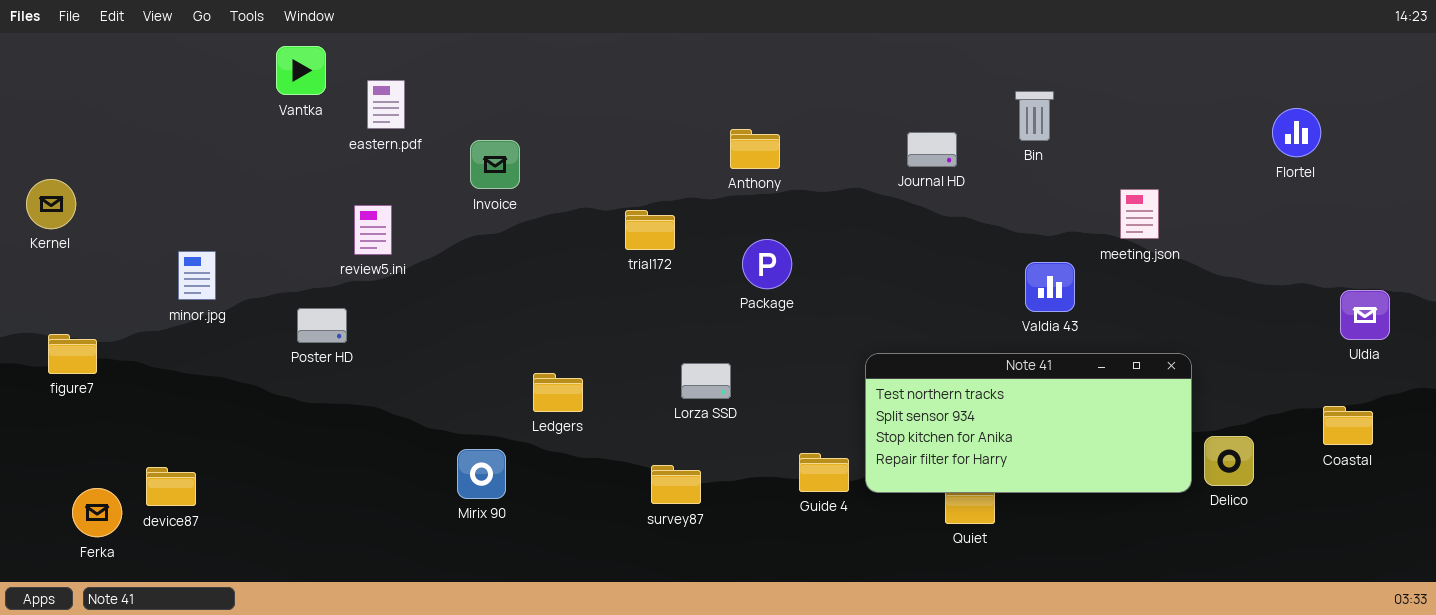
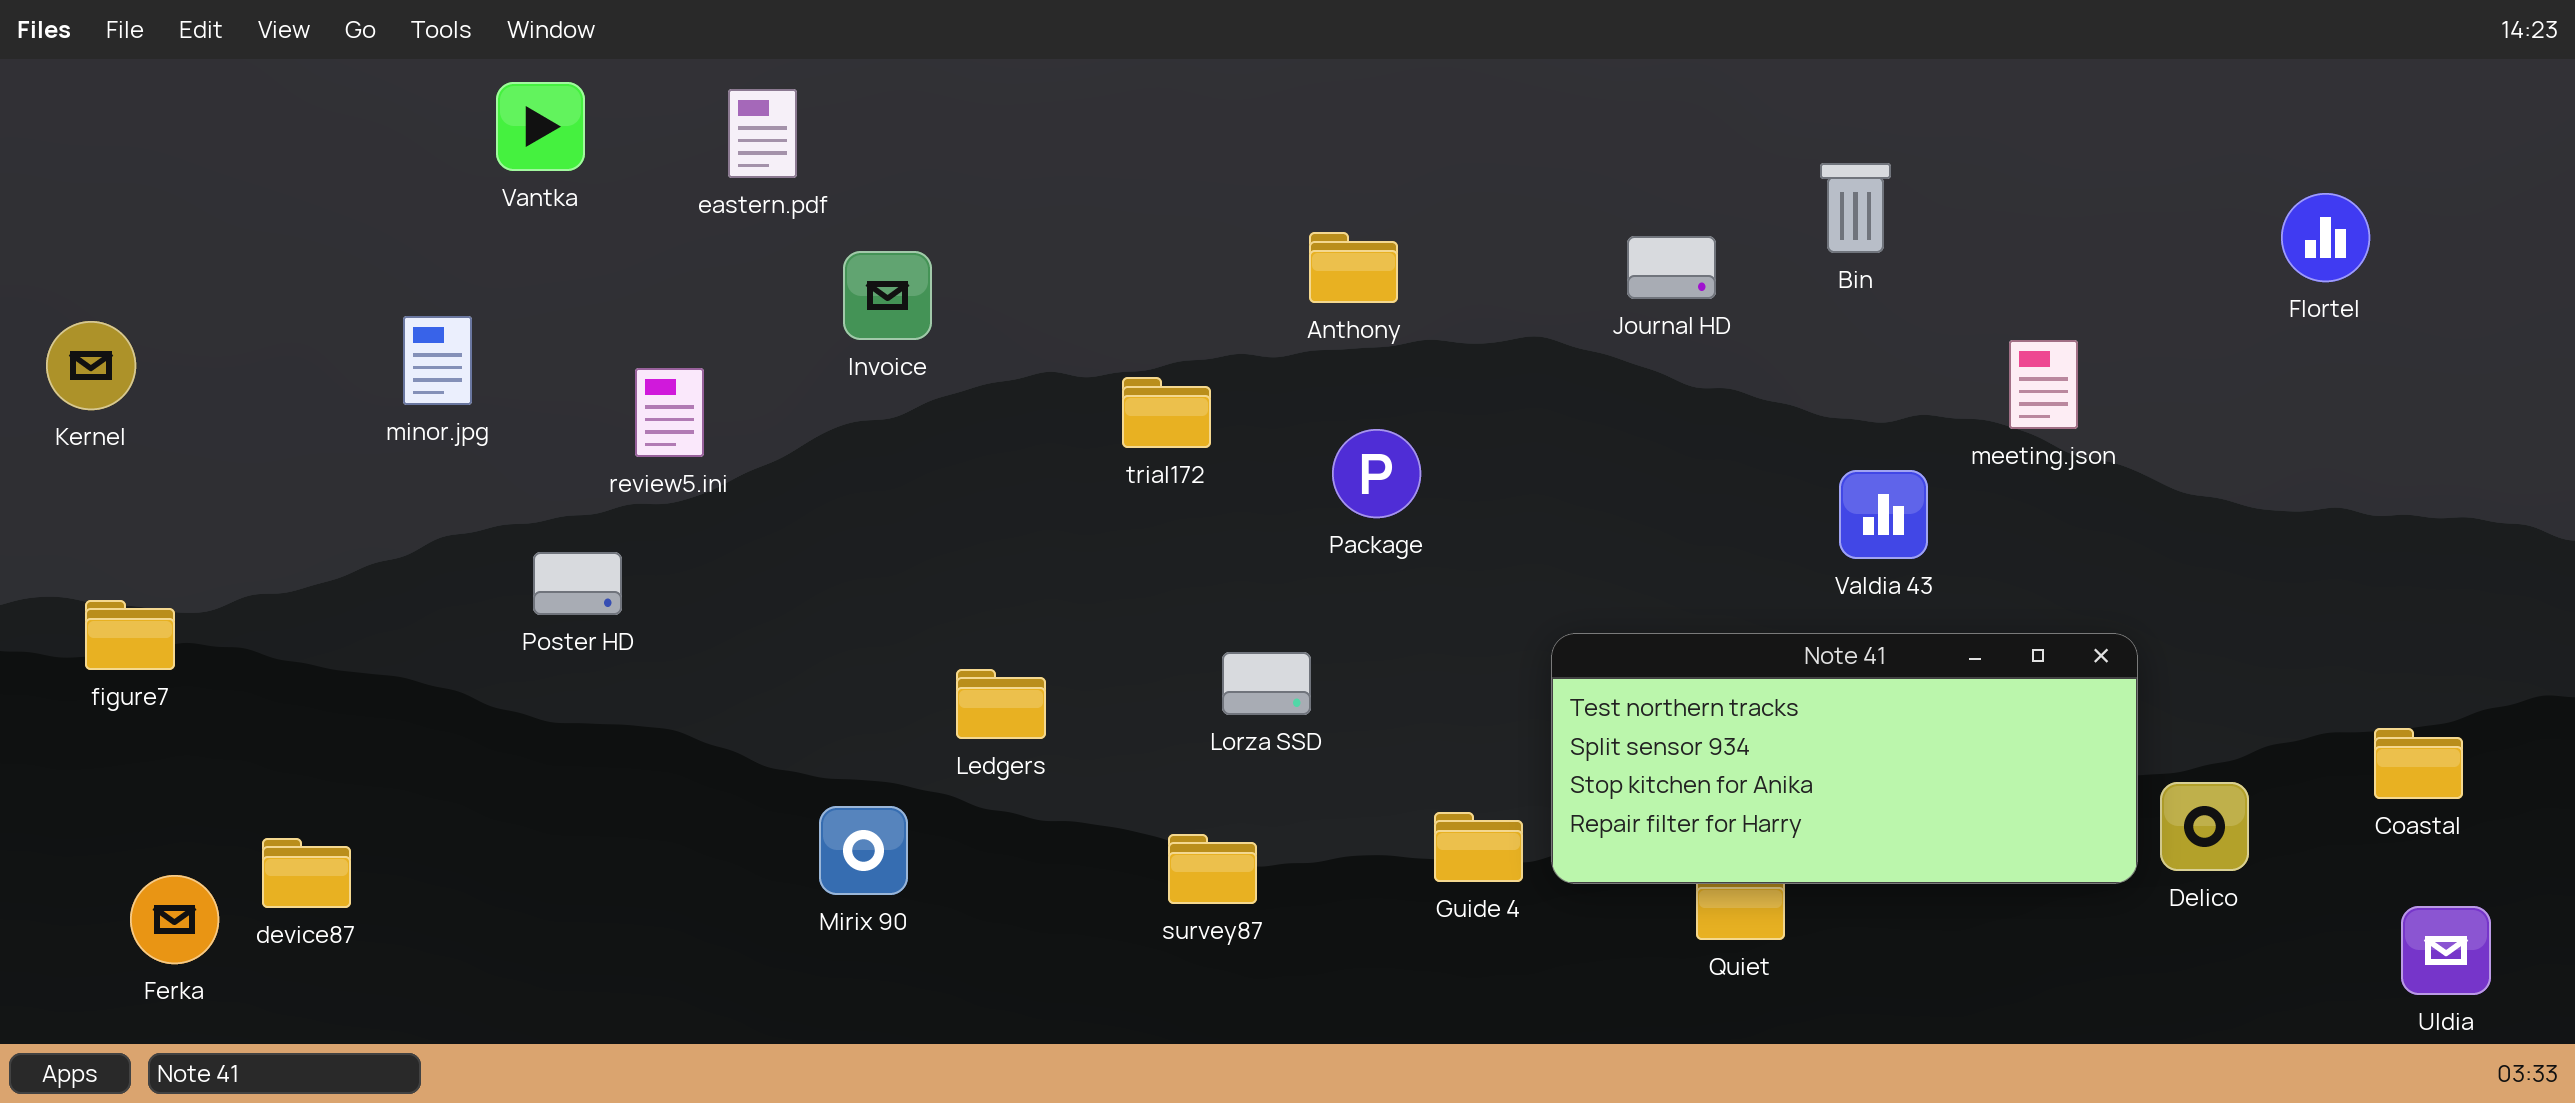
eastern.pdf: [367,80,405,129] -> [728,89,797,178], moved
minor.jpg: [178,251,216,300] -> [403,316,472,405], moved
Uldia: [1340,290,1390,340] -> [2401,906,2491,995], moved

